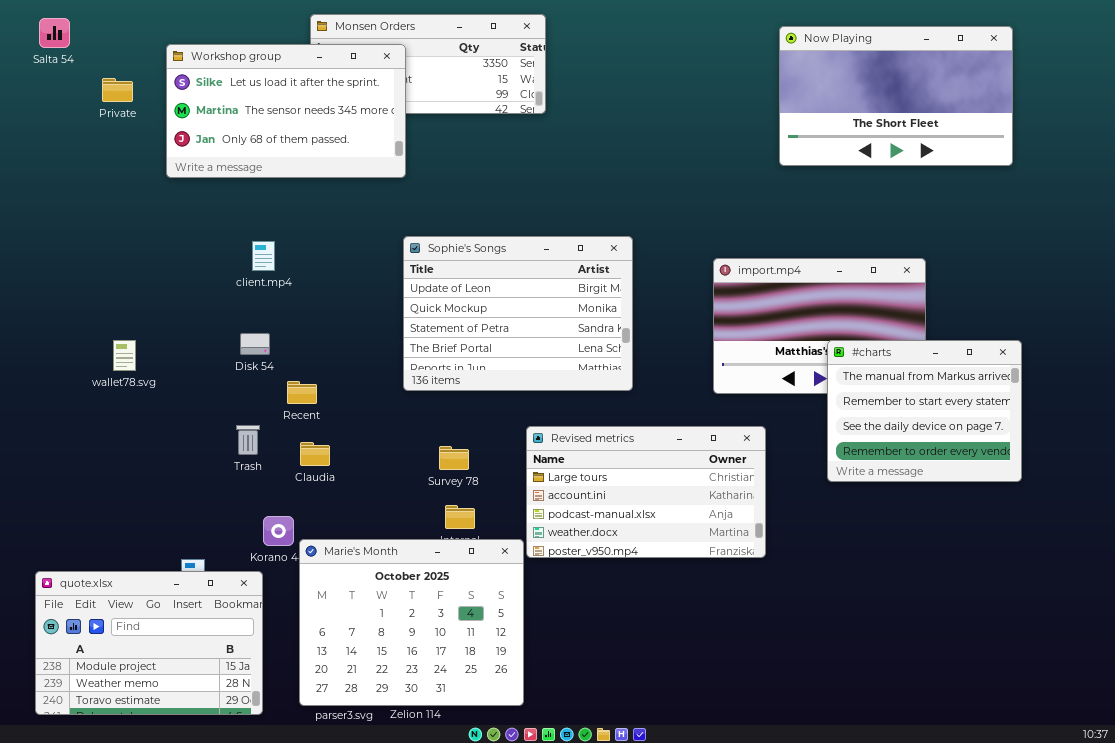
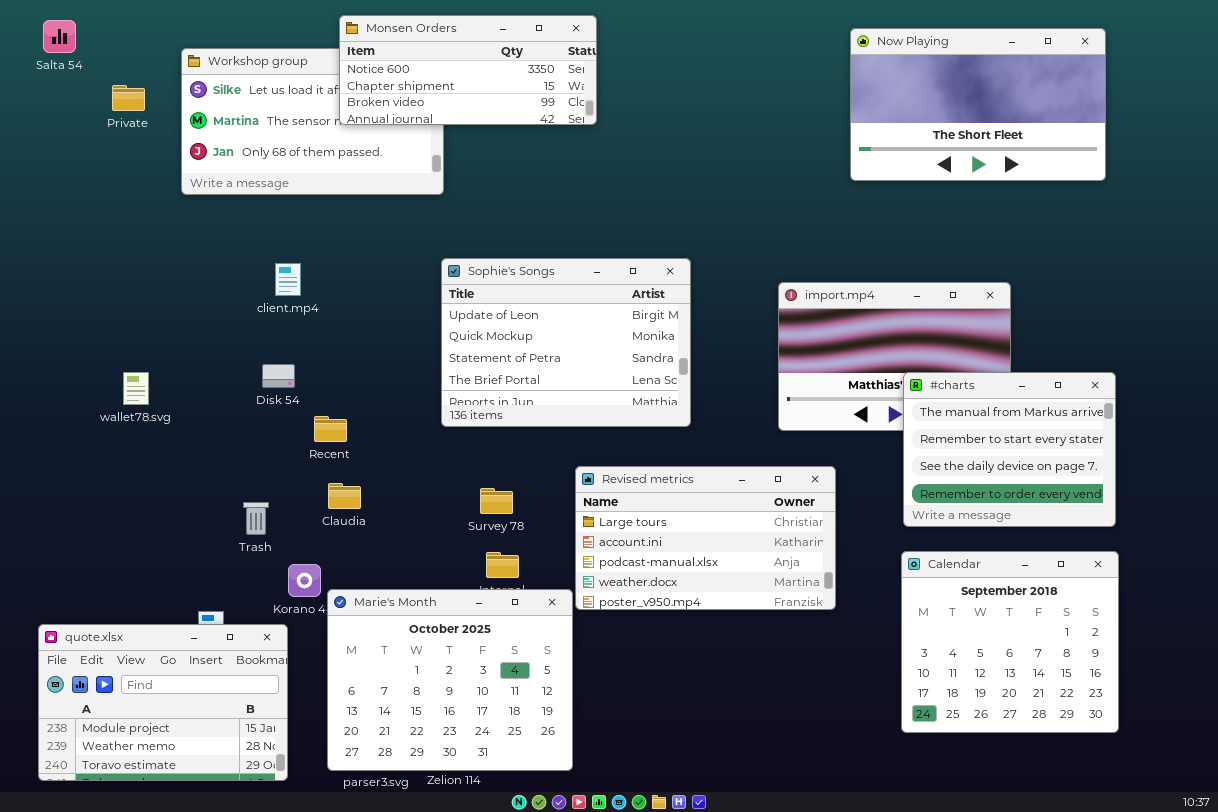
Monsen Orders: [310,14,546,114] -> [339,15,597,125], raised
Trash: [236,425,260,455] -> [243,502,269,535], moved
Calendar: none -> [901,551,1119,733], opened

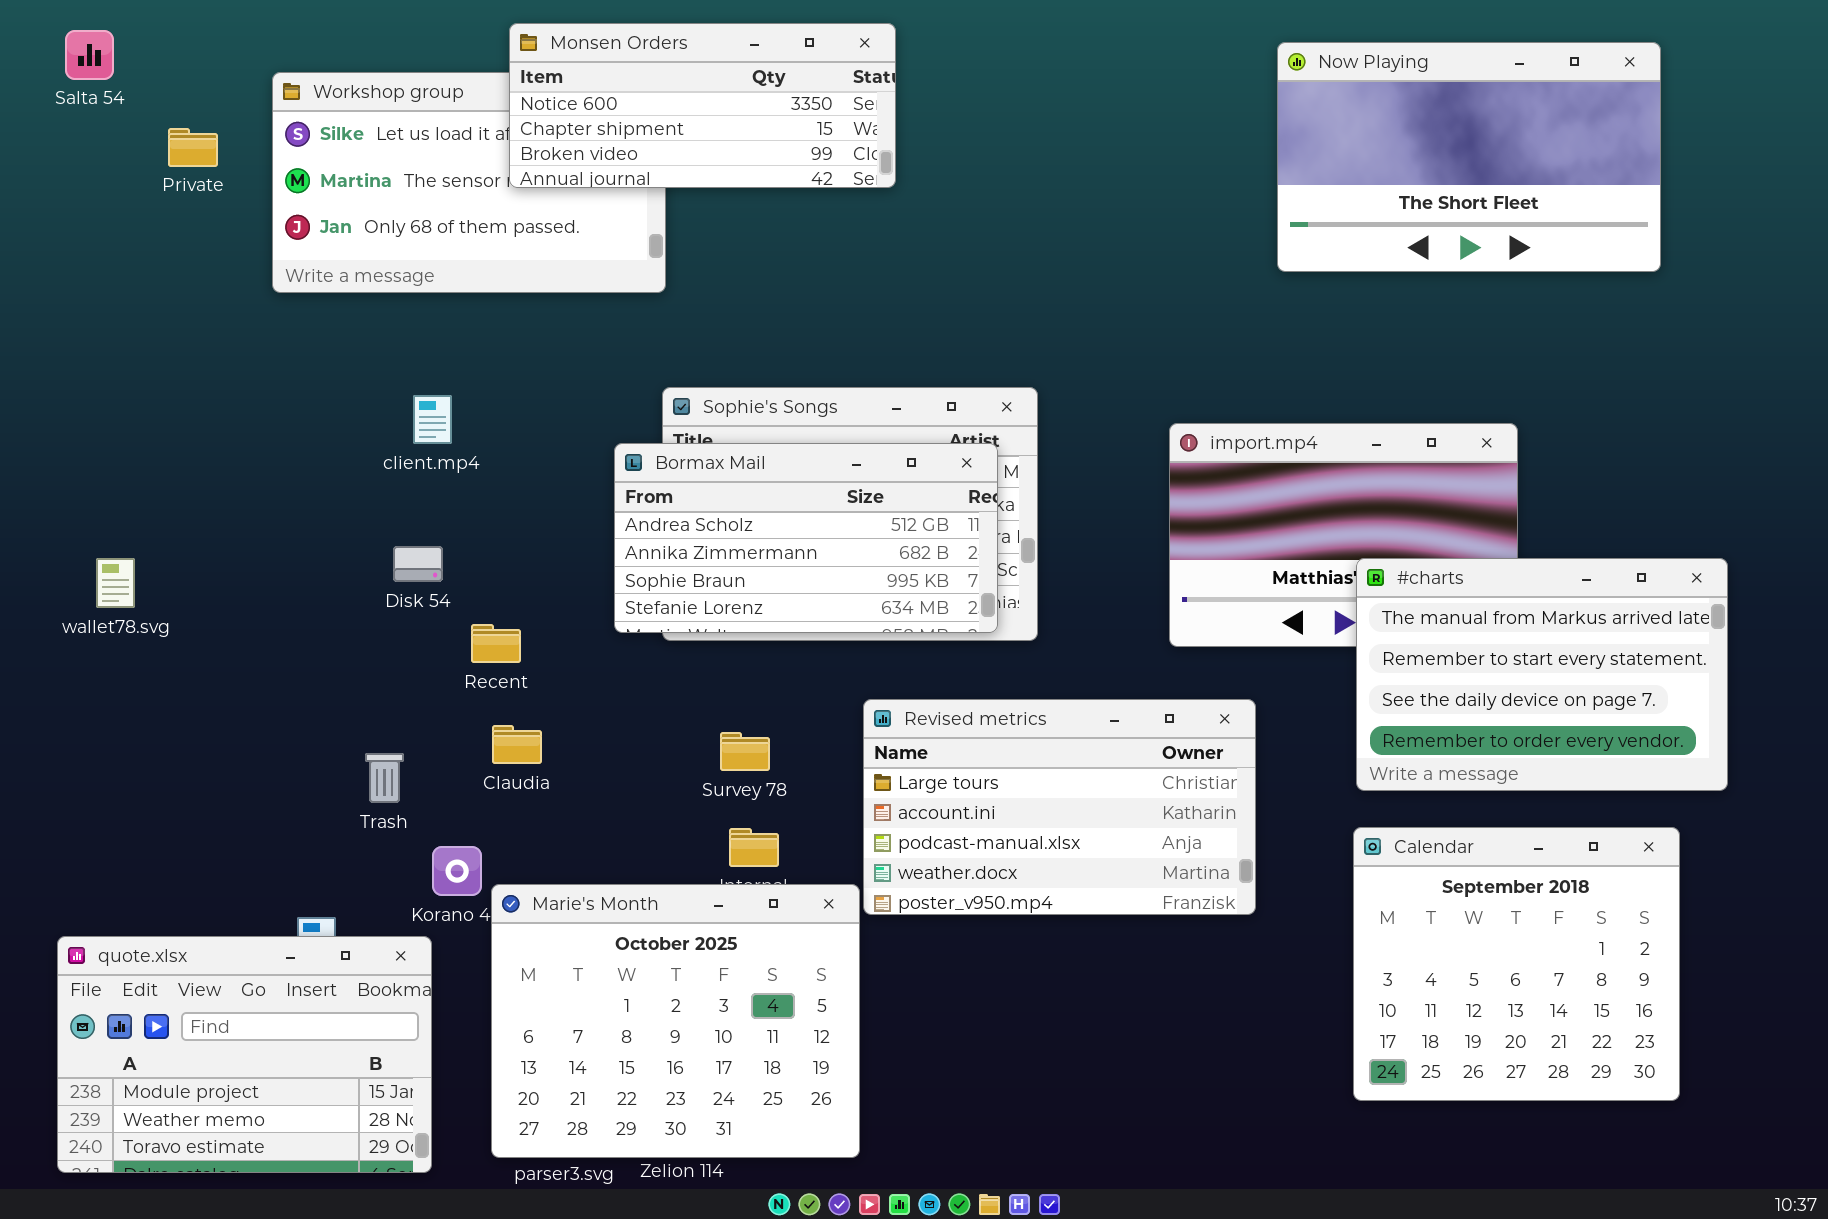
Bormax Mail: none -> [614,443,998,633], opened
wallet78.svg: [123,372,149,405] -> [96,558,135,608], moved
#charts: [903,372,1116,527] -> [1356,558,1728,791], resized

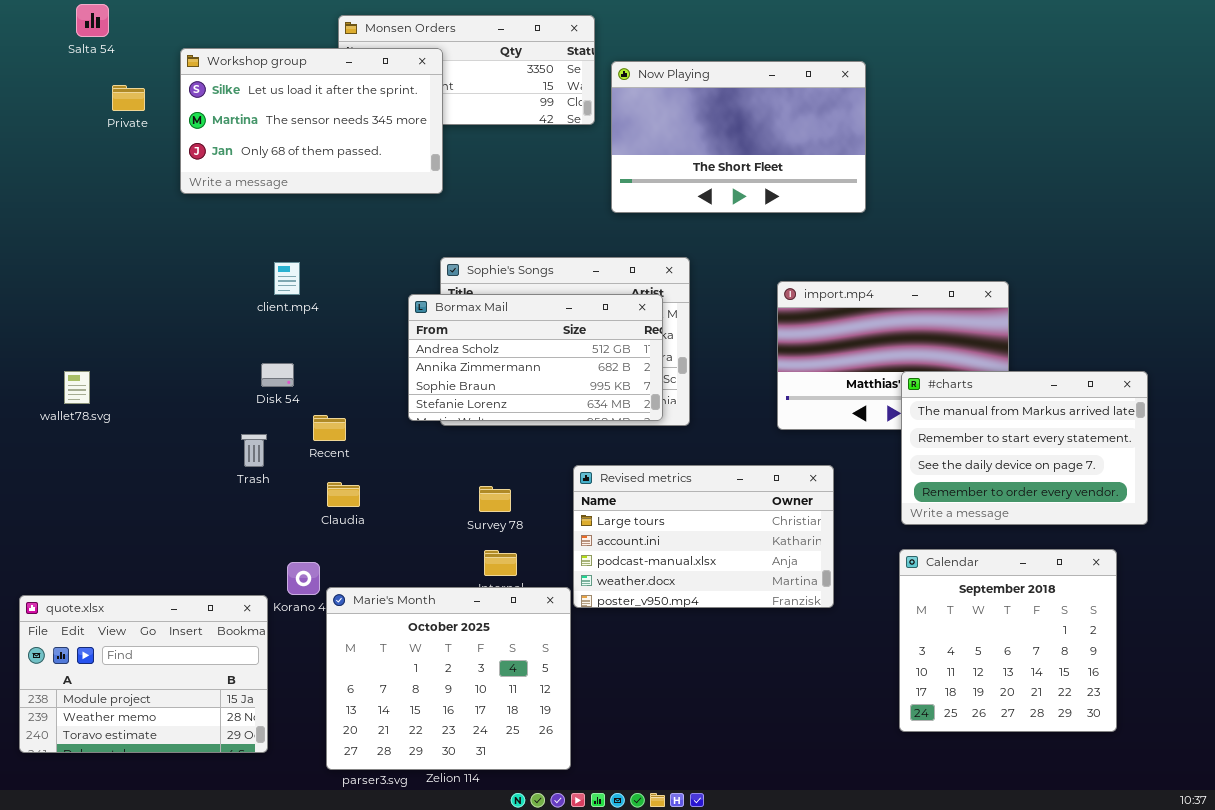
Salta 54: [65,30,114,80] -> [76,4,109,37], moved
Now Playing: [1277,42,1661,272] -> [611,61,866,213], moved
Workshop group: [272,72,666,293] -> [180,48,443,194], raised
Trash: [365,753,404,803] -> [241,434,267,467], moved
quote.xlsx: [57,936,432,1173] -> [19,595,268,753], moved

